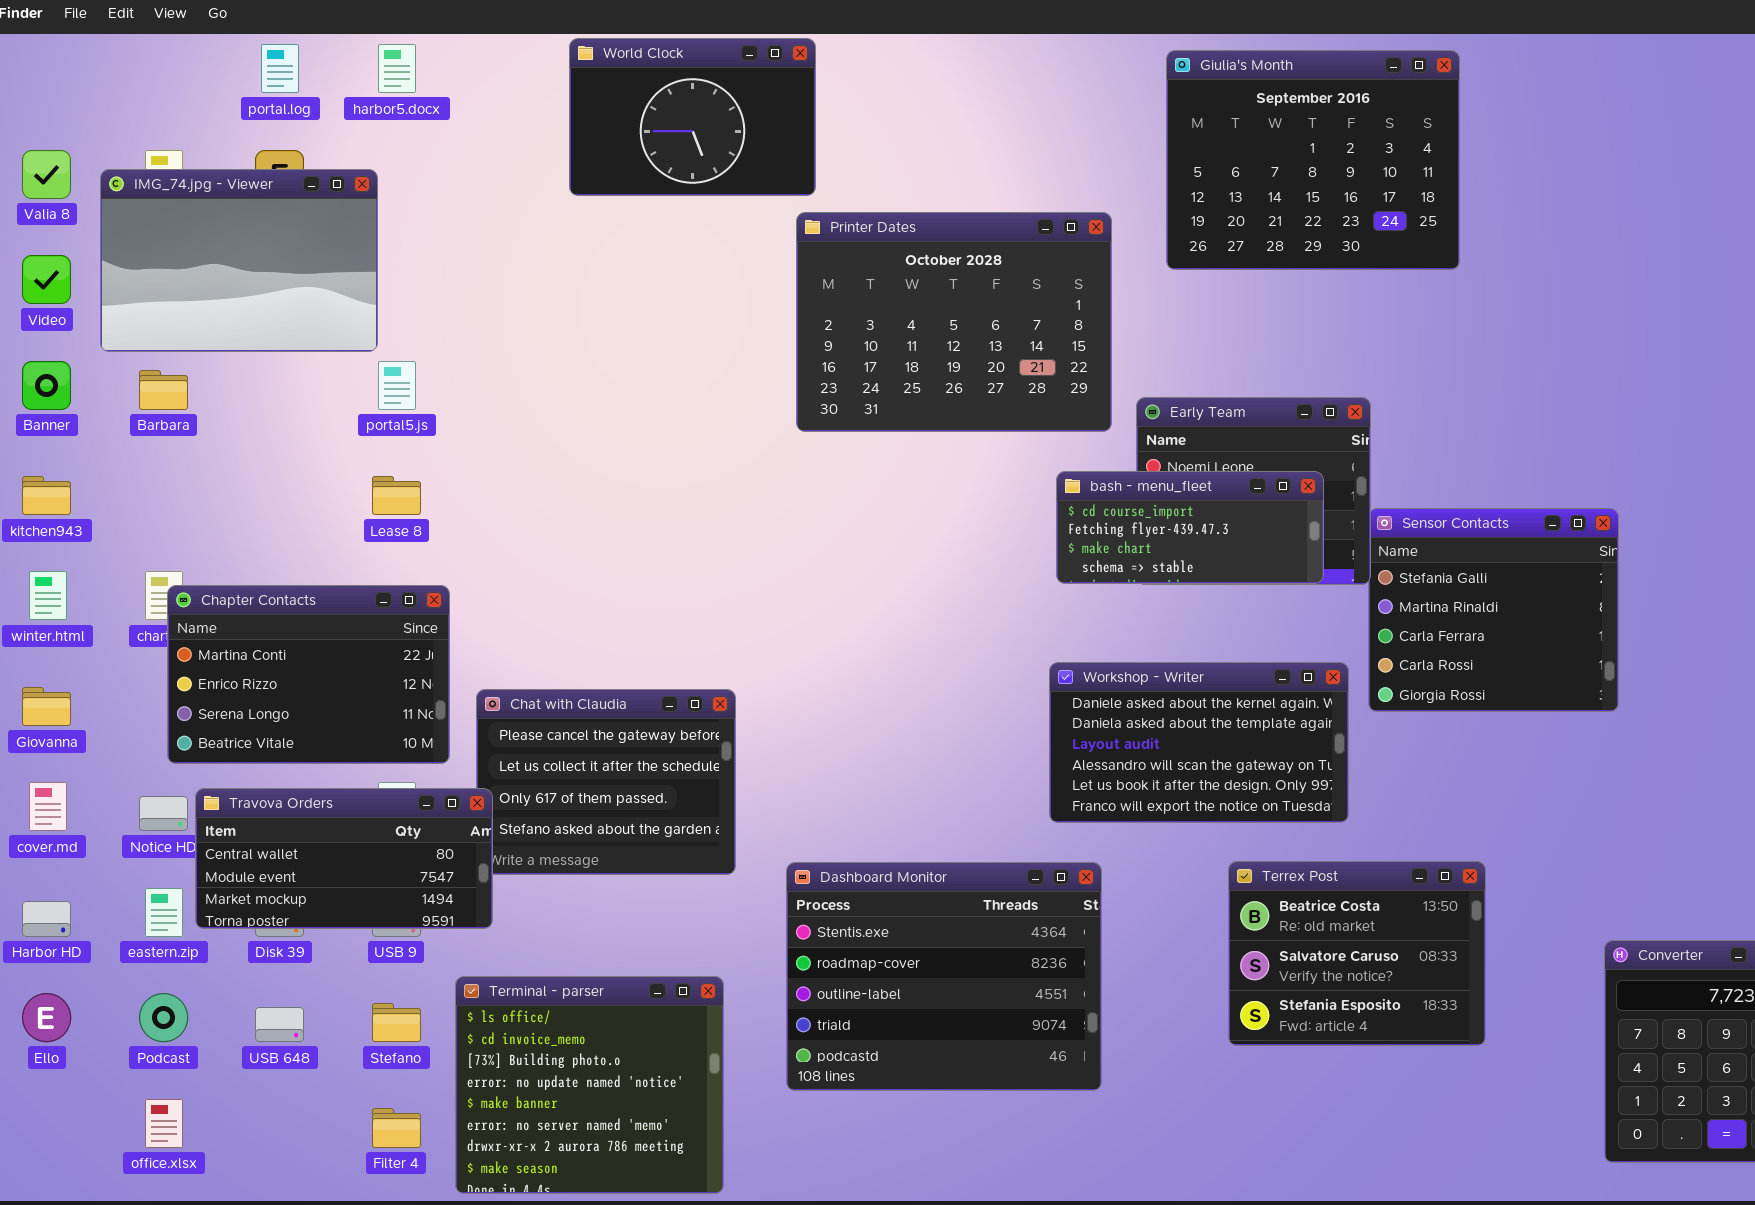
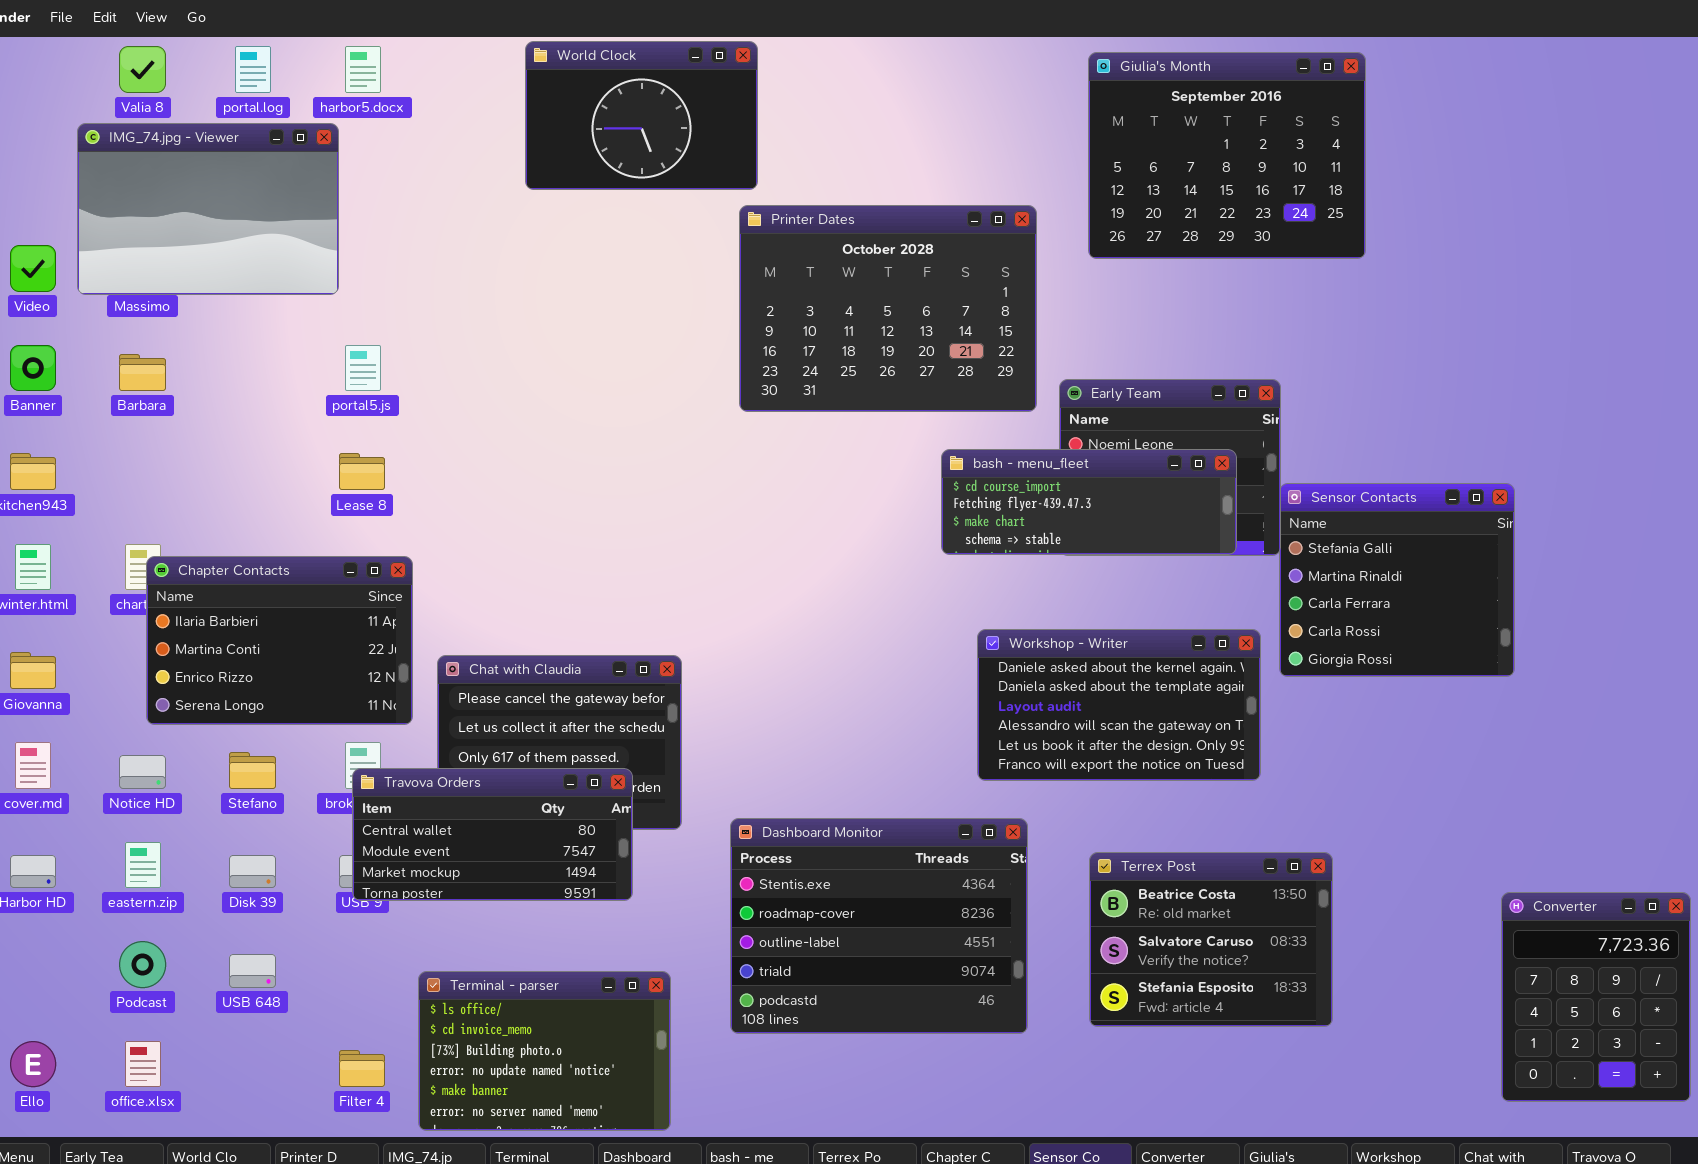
Valia 8: [22,150,71,199] -> [119,46,166,93], moved
IMG_74.jpg - Viewer: [100,169,378,352] -> [77,123,339,295], moved
bash - menu_fleet: [1056,471,1324,584] -> [941,449,1237,555], resized
Chapter Contacts: [167,585,450,764] -> [146,556,413,725], scrolled up 1 row
Travova Orders: [195,788,493,929] -> [352,768,633,901], moved
Terrex Post: [1228,861,1486,1046] -> [1089,852,1333,1027], moved
Terminal - parser: [455,976,724,1194] -> [418,971,671,1131], resized
Ello: [22,993,71,1042] -> [10,1041,56,1087], moved
Stefano: [372,1003,421,1042] -> [229,752,276,789], moved

